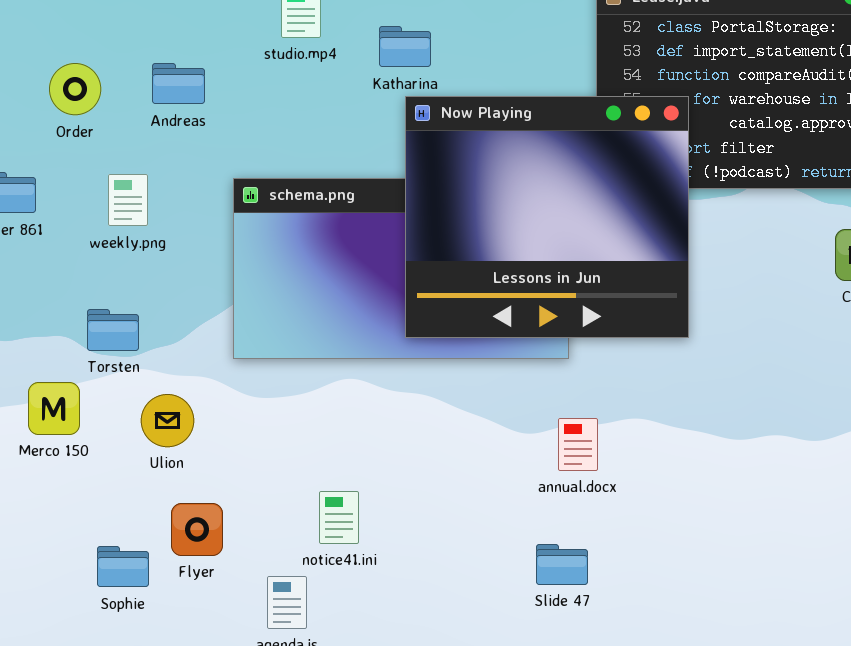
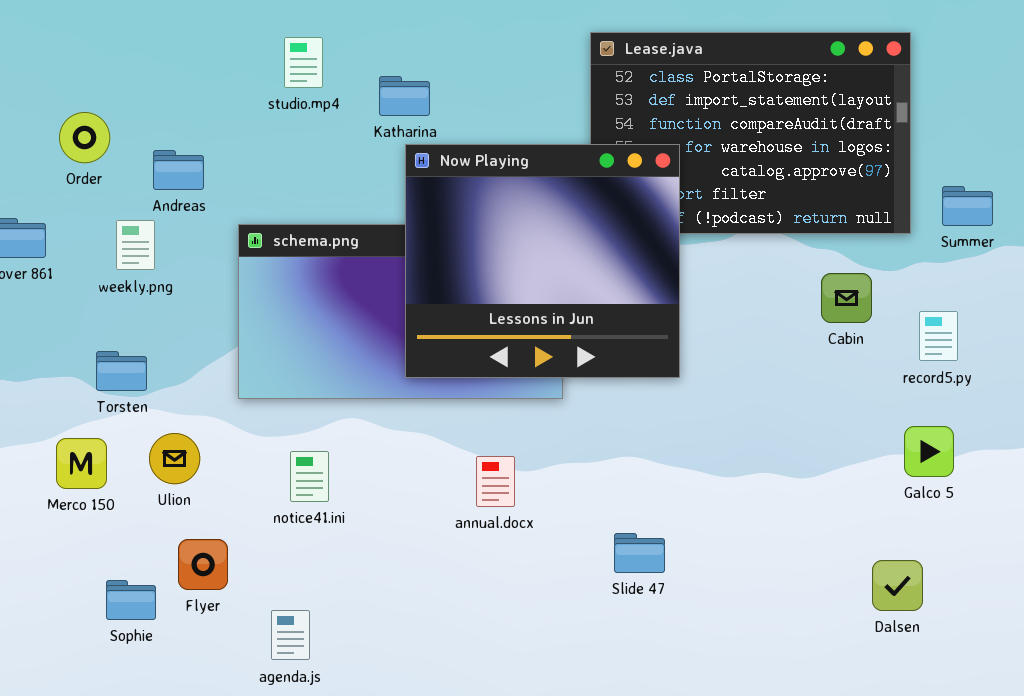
Andreas: [152,63,205,104] -> [153,150,204,190], moved
Merco 150: [28,382,80,435] -> [56,438,107,489], moved
annual.docx: [558,418,598,471] -> [476,456,515,507], moved
notice41.ini: [319,491,359,544] -> [290,451,329,502], moved
Slide 47: [536,544,588,585] -> [614,533,665,573], moved

